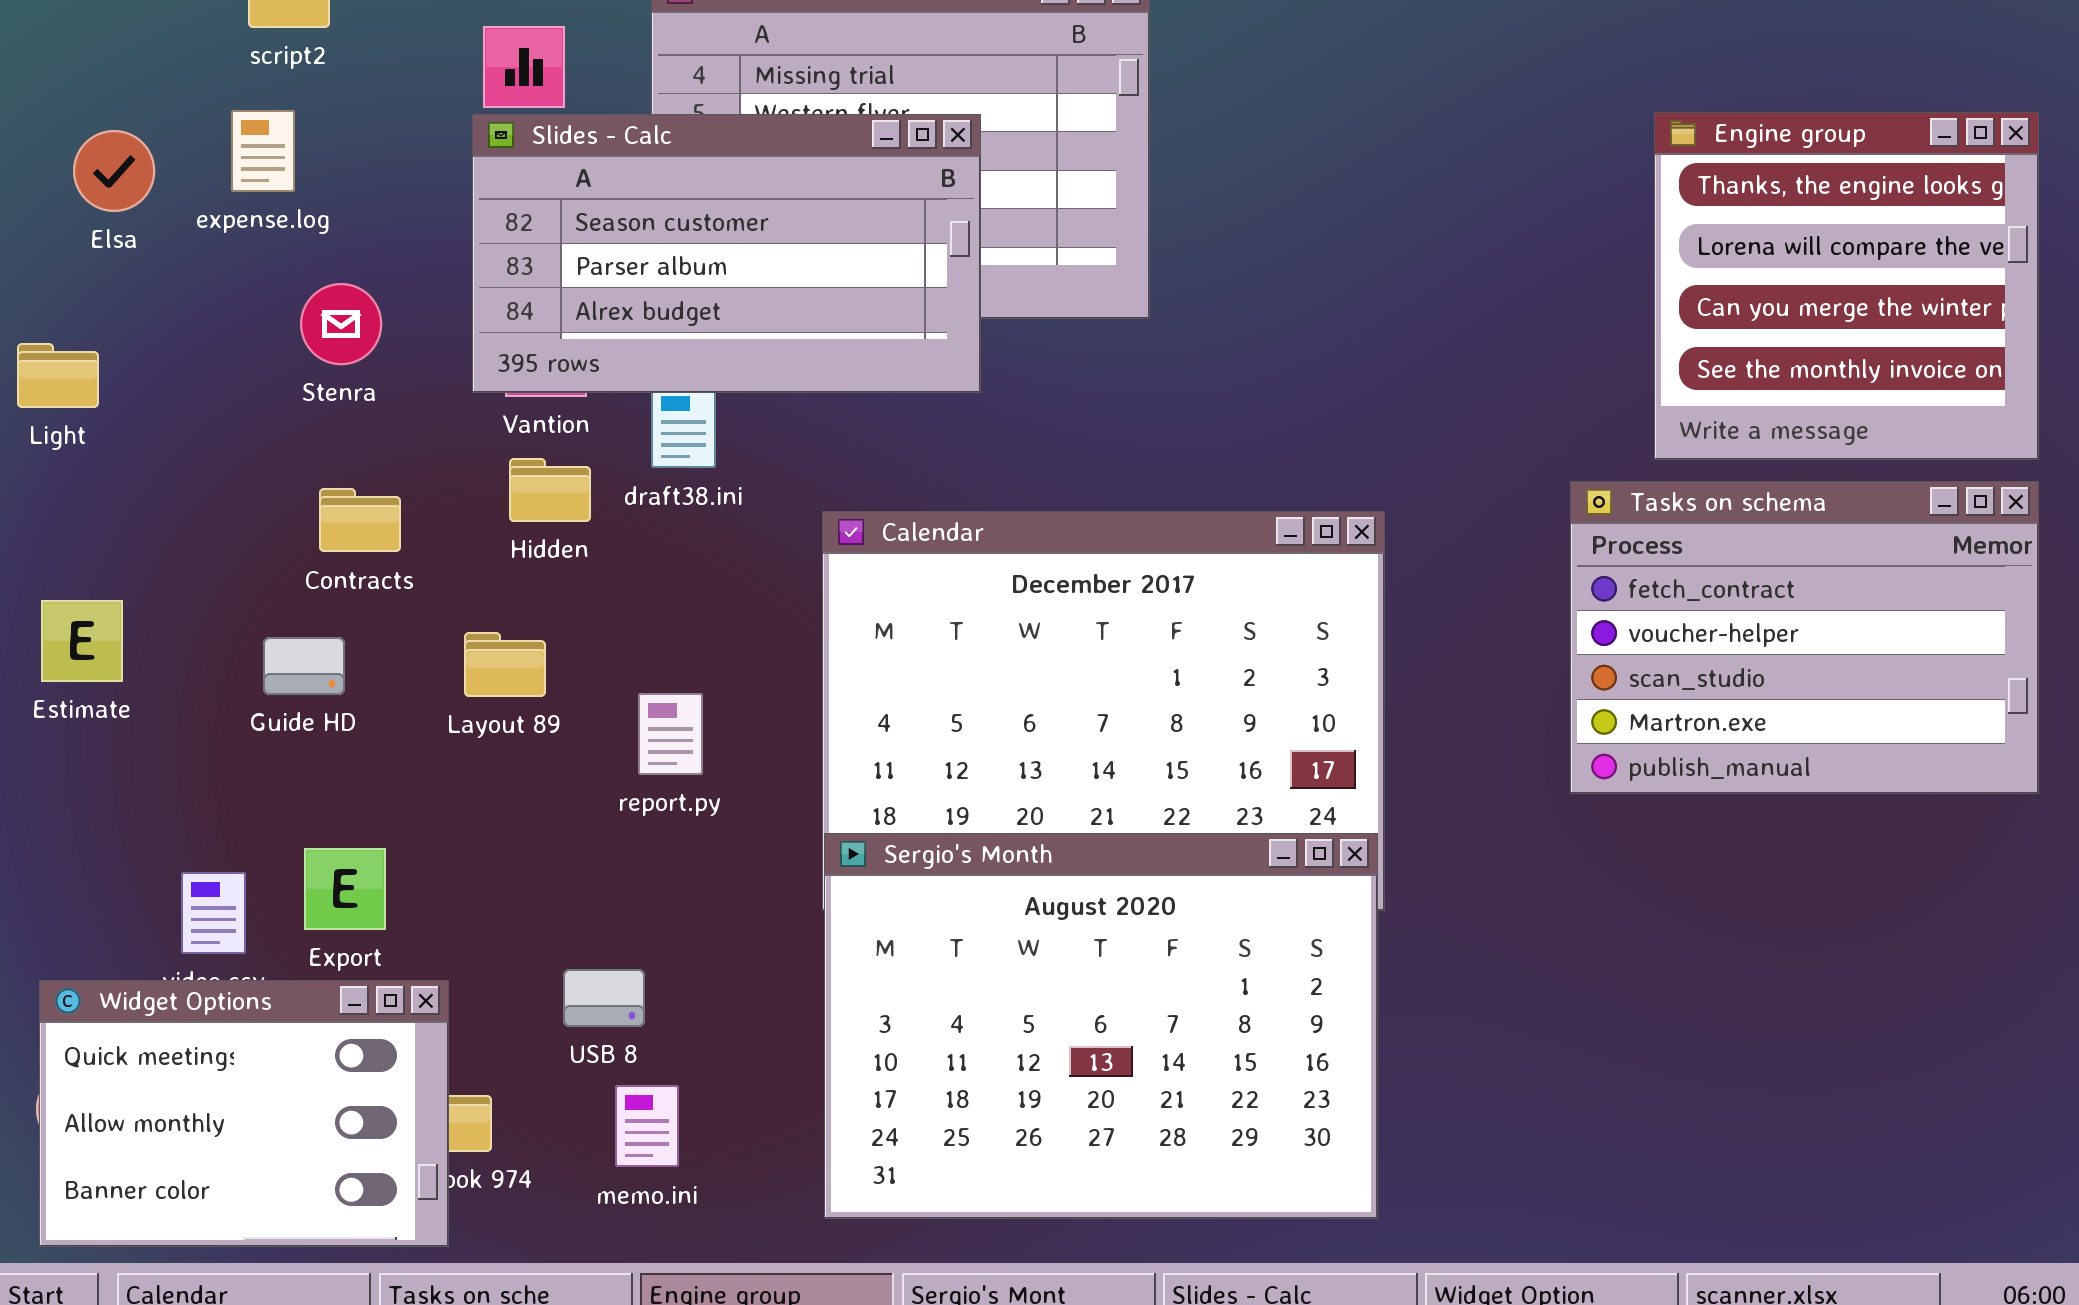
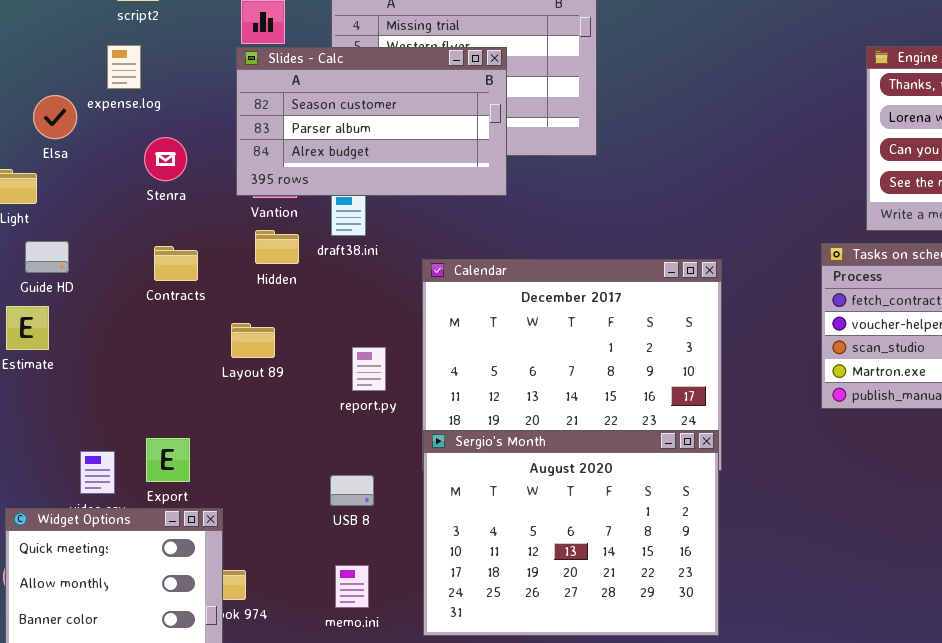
Elsa: [73,130,155,212] -> [33,95,77,139], moved
Guide HD: [263,637,345,695] -> [25,241,69,273], moved
report.py: [638,693,703,775] -> [352,347,386,391], moved
USB 8: [563,969,645,1027] -> [330,475,374,506], moved
memo.ini: [615,1085,679,1167] -> [335,565,369,608], moved

